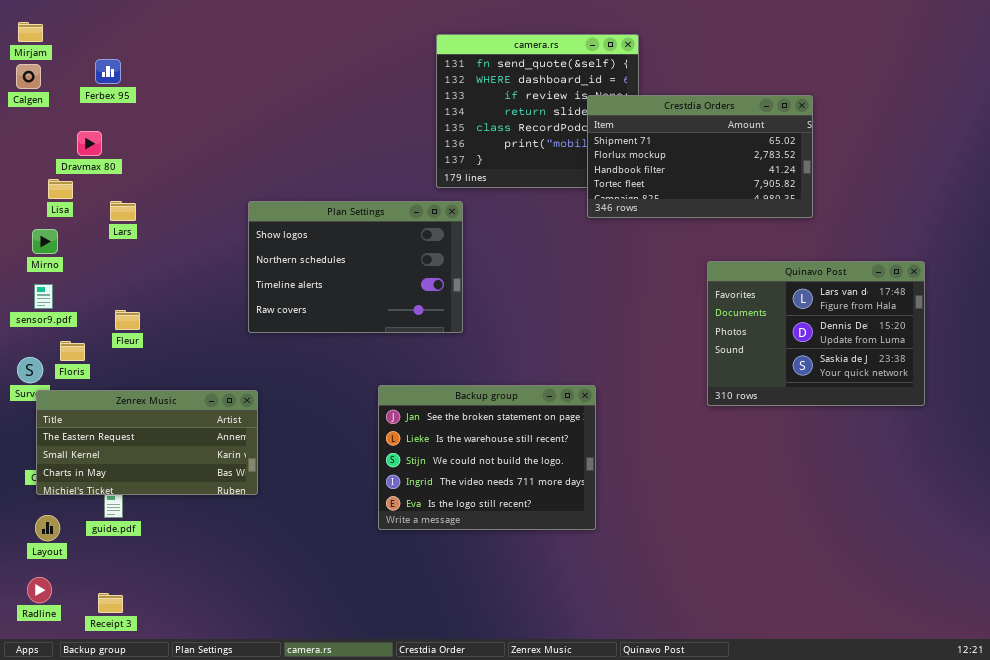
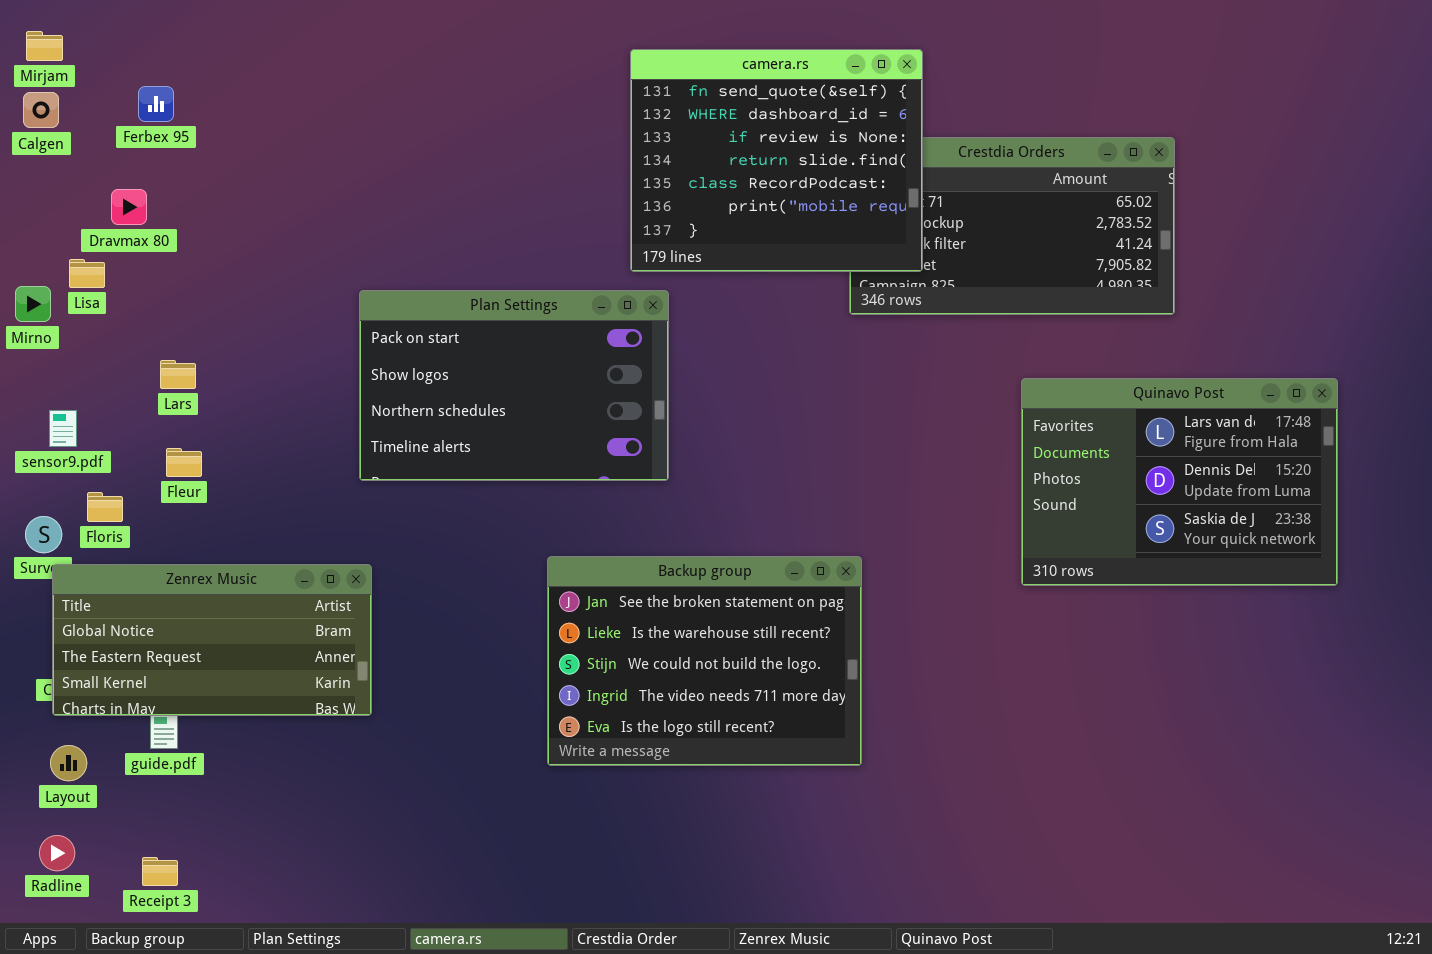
camera.rs: [436,34,639,188] -> [630,49,923,272], raised
Lars: [110,201,136,221] -> [160,360,196,389], moved
Plan Settings: [248,201,463,333] -> [359,290,669,481], scrolled up 1 row
Mirno: [32,229,58,254] -> [15,286,51,322], moved
Zenrex Music: [36,390,258,495] -> [52,564,372,716], scrolled up 1 row

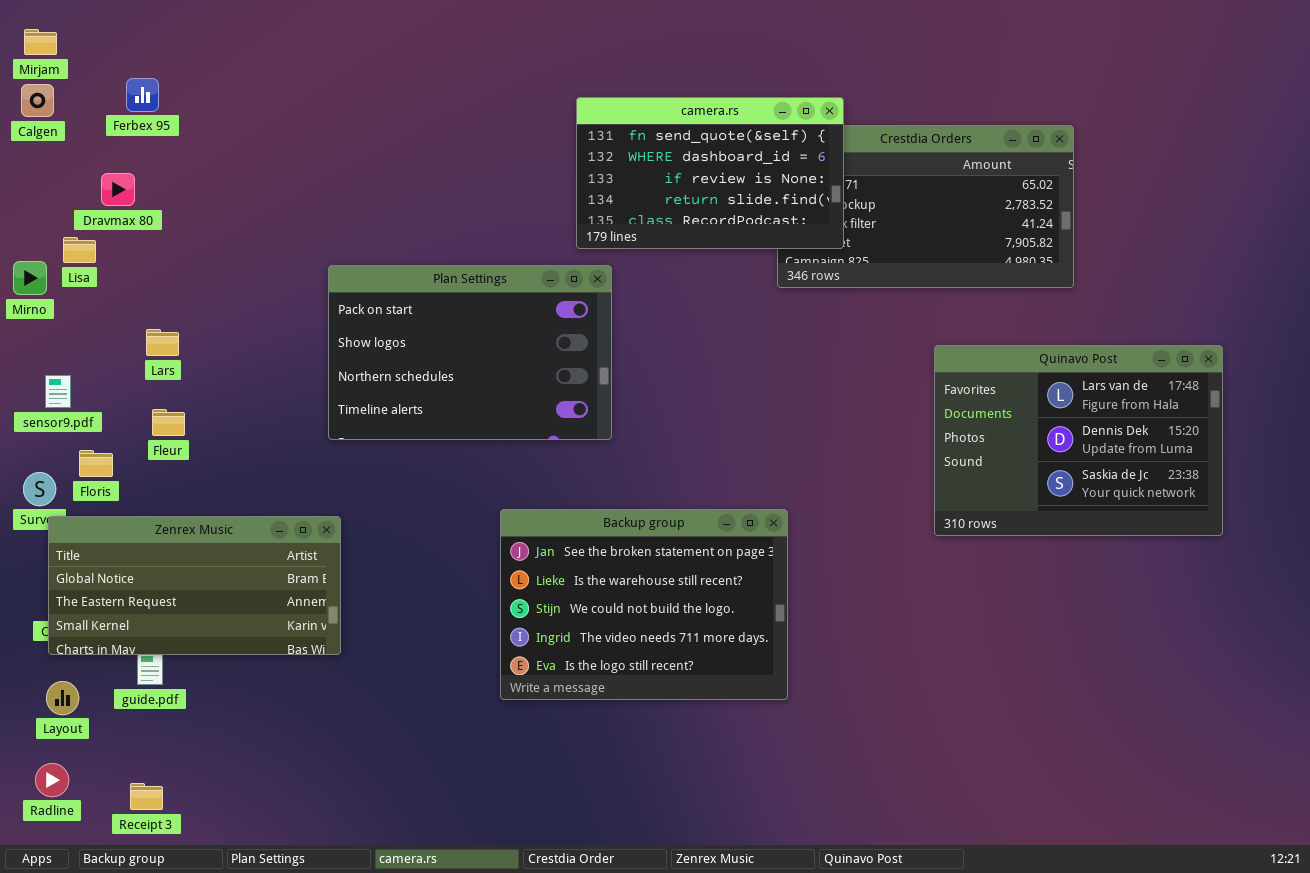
camera.rs: [630,49,923,272] -> [576,97,844,249], resized

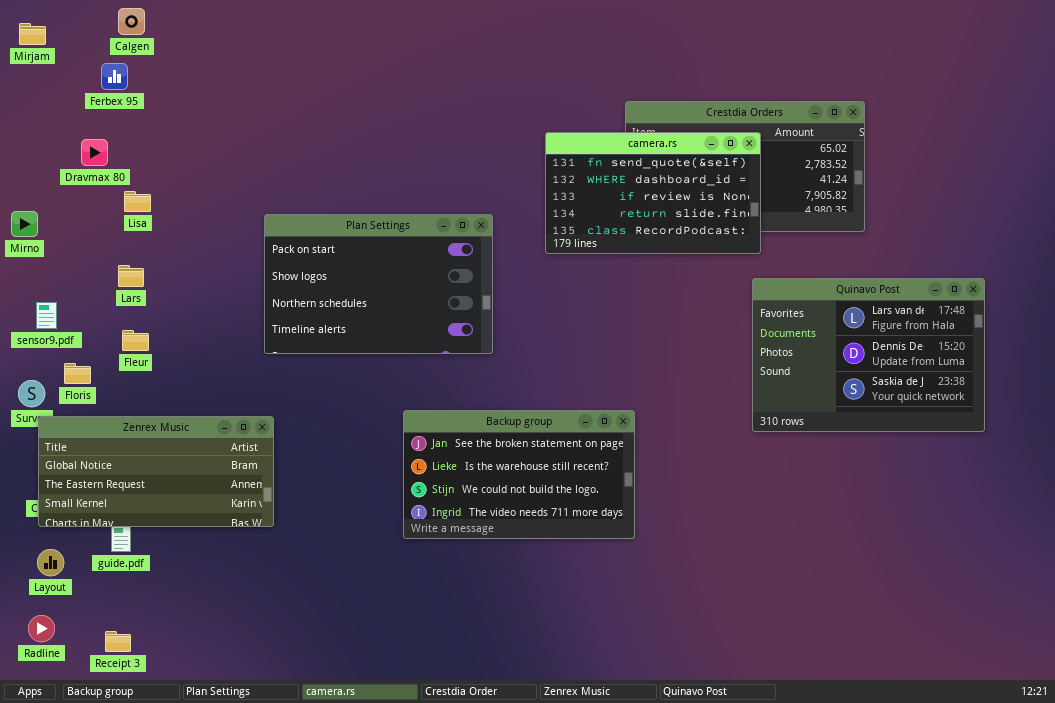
Calgen: [21,84,54,117] -> [118,8,145,35], moved
camera.rs: [576,97,844,249] -> [545,132,761,254], moved
Lisa: [63,237,96,263] -> [124,191,151,212], moved
Backup group: [500,509,788,700] -> [403,410,635,539], resized

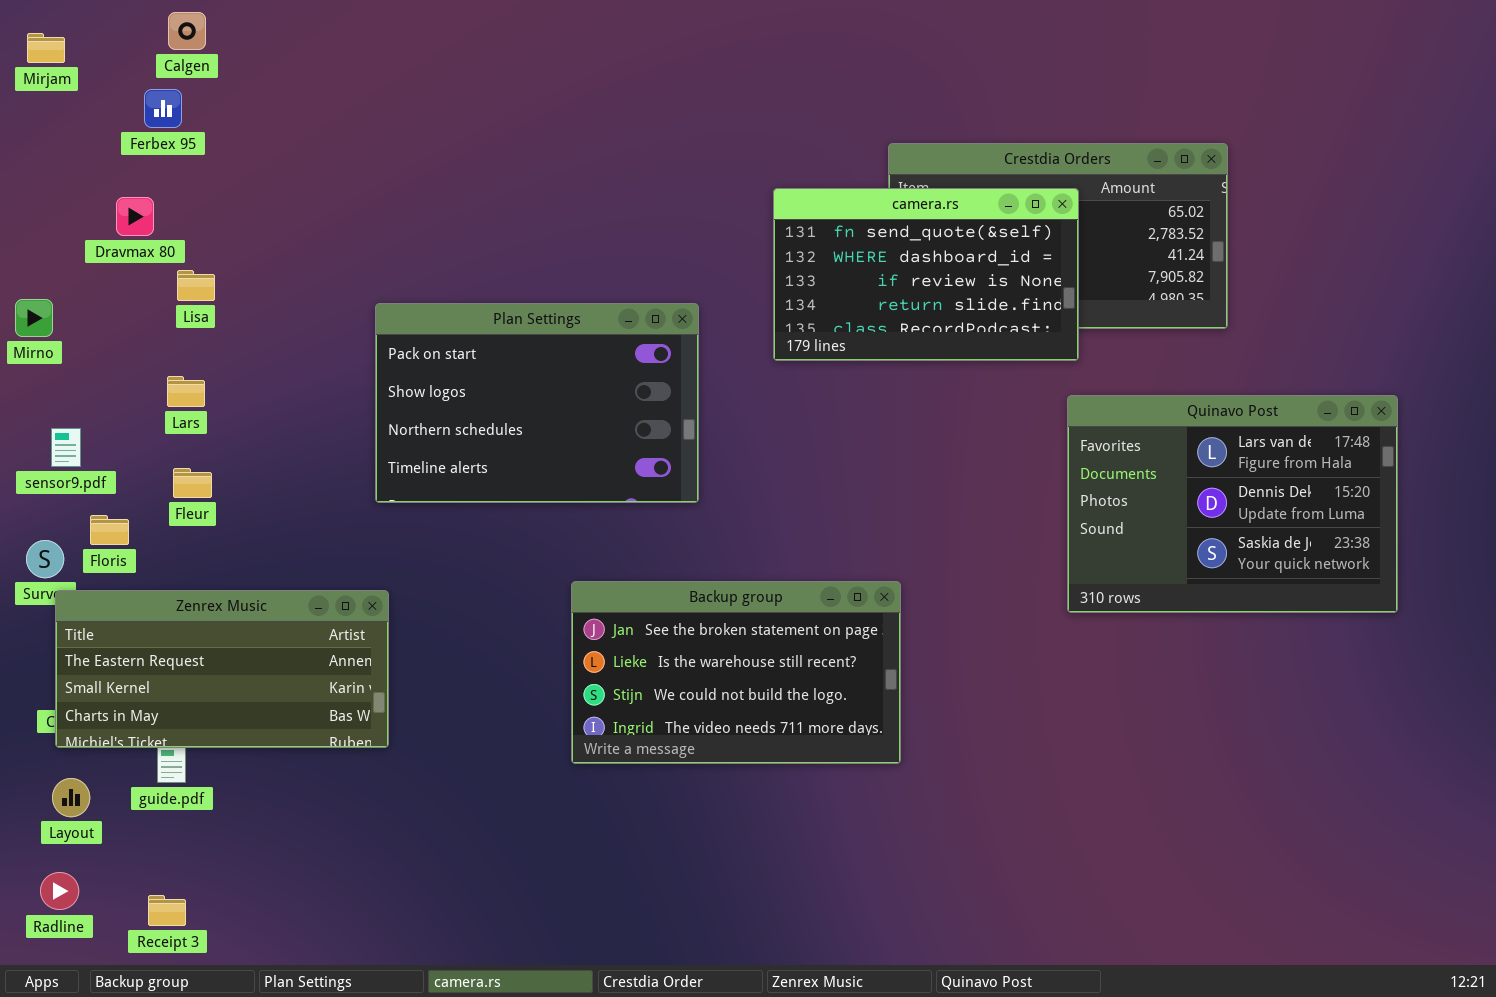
Zenrex Music: [38,416,274,527] -> [55,590,389,748], scrolled down 1 row

